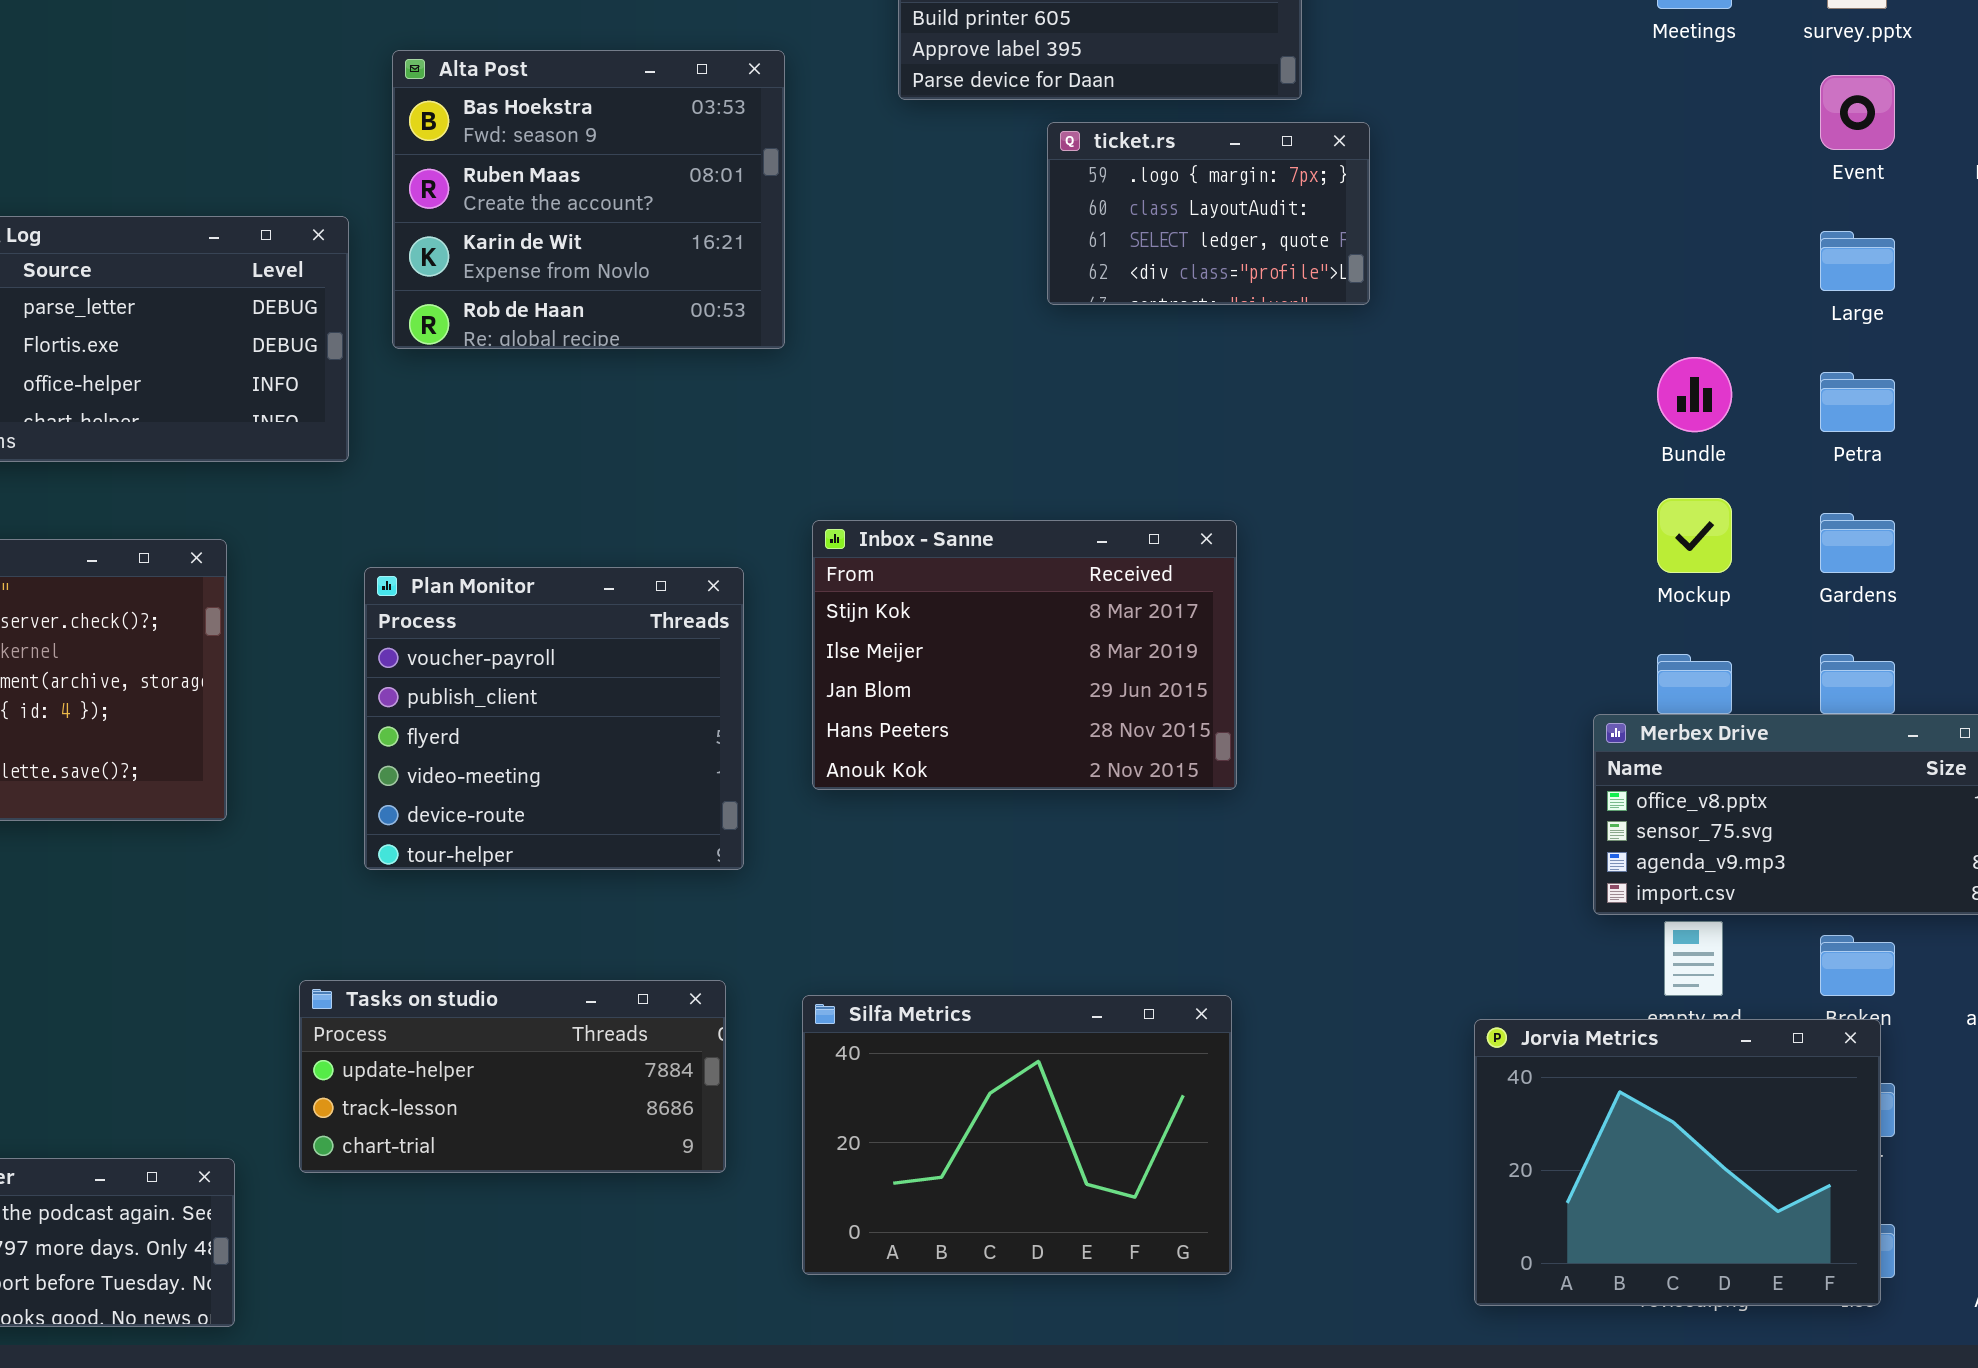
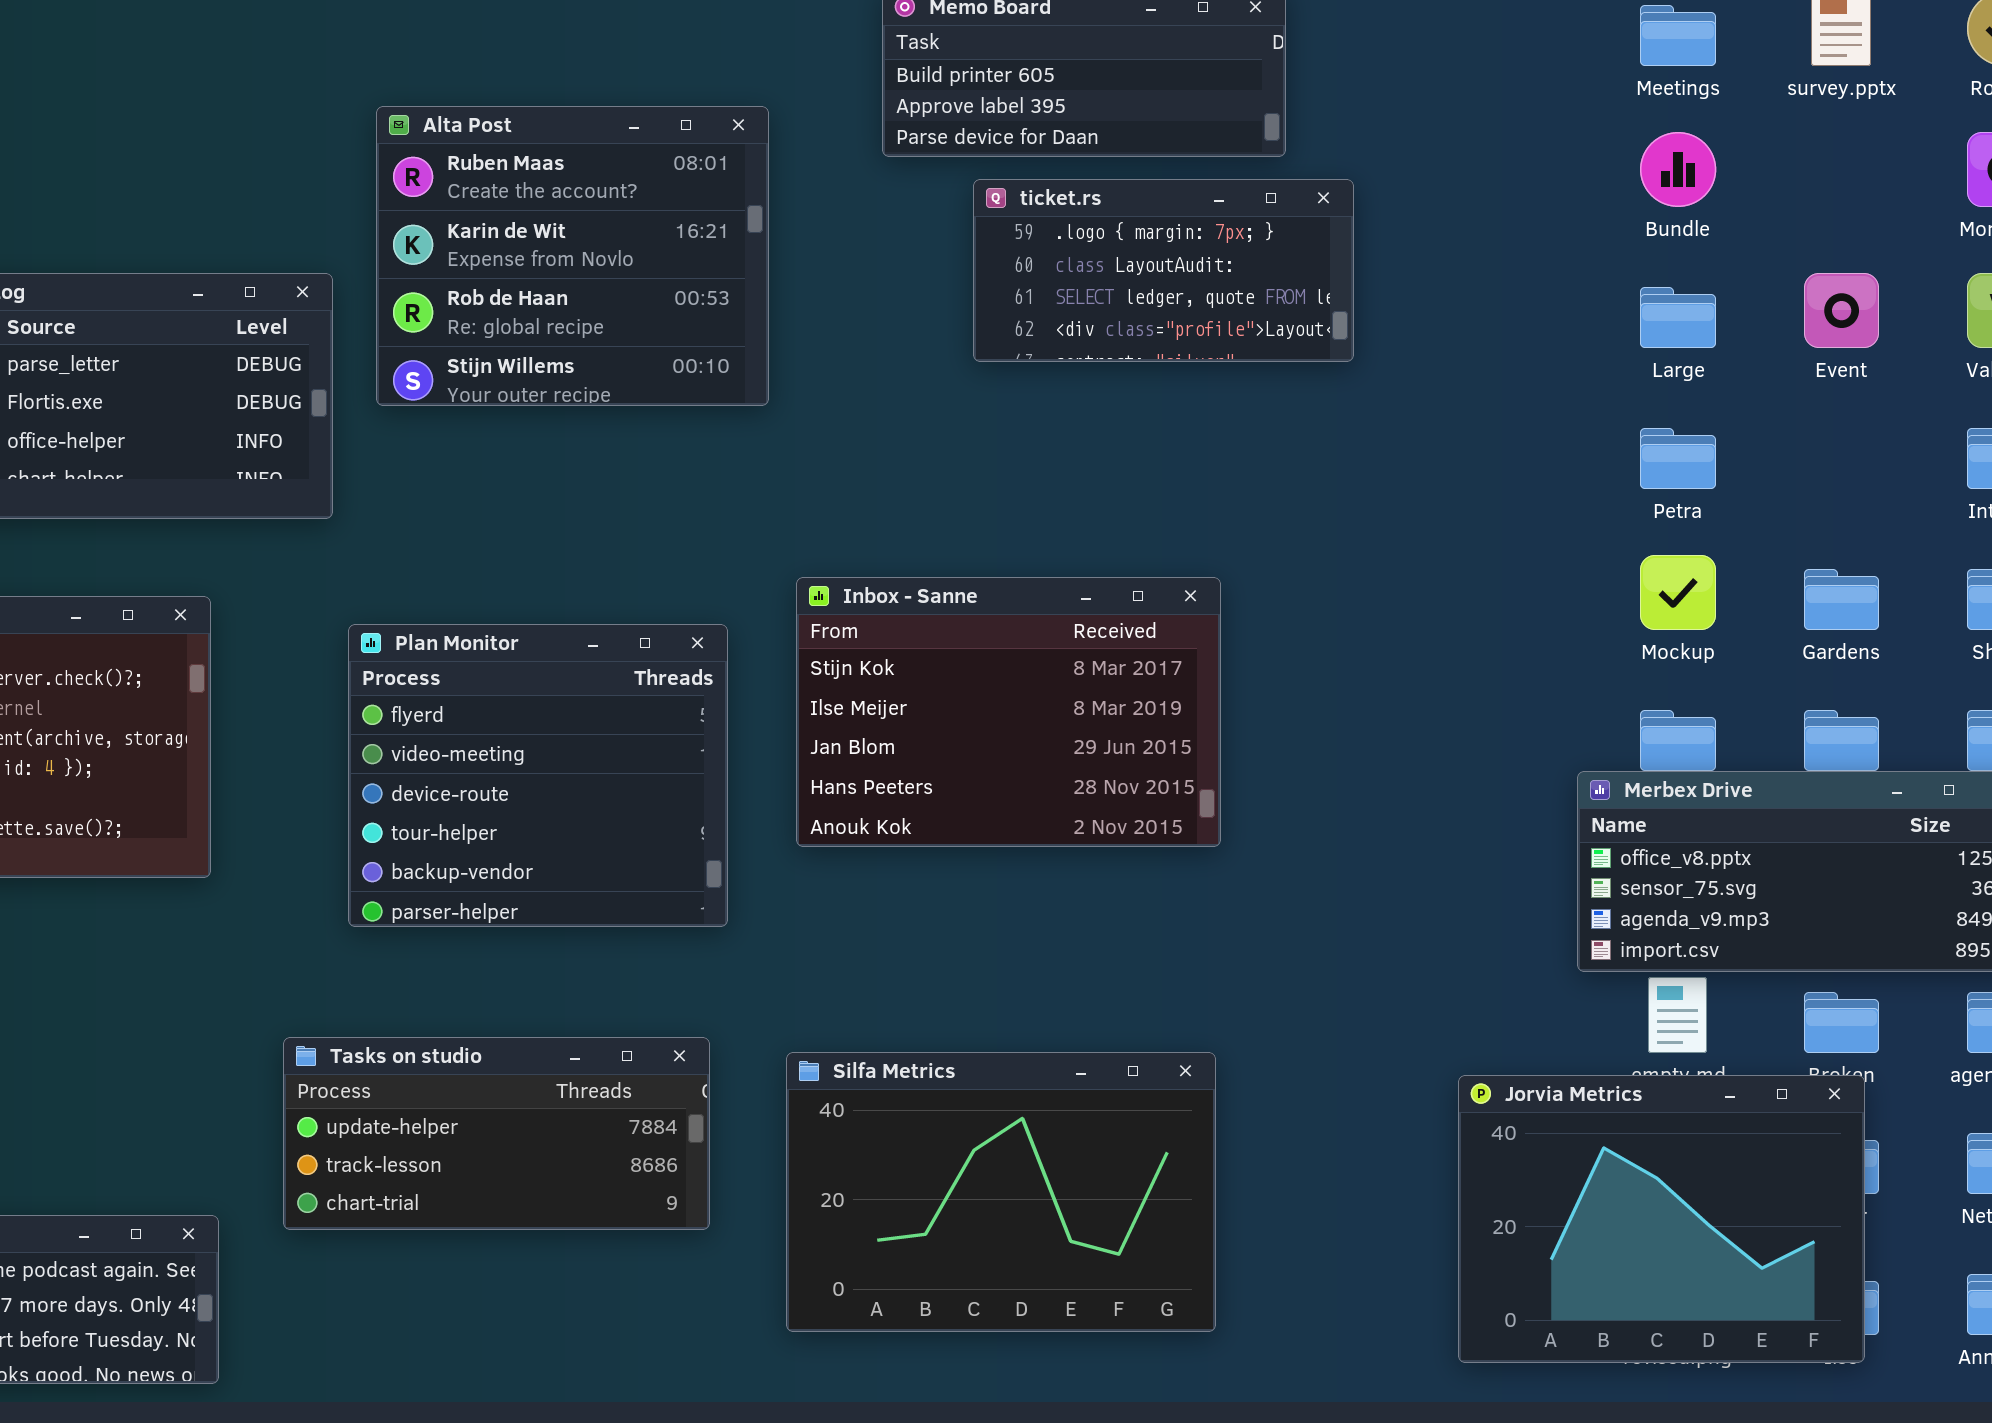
Alta Post: [392,50,785,349] -> [376,106,769,406], scrolled down 1 row
Event: [1820,75,1895,150] -> [1804,273,1879,348], moved
ticket.rs: [1047,122,1370,305] -> [973,179,1354,362], resized
Large: [1820,231,1895,291] -> [1640,287,1716,348], moved
Bundle: [1657,357,1732,432] -> [1640,132,1716,207], moved
Petra: [1820,372,1895,432] -> [1640,428,1716,489], moved
Plan Monitor: [364,567,744,870] -> [348,624,728,927], scrolled down 2 rows

